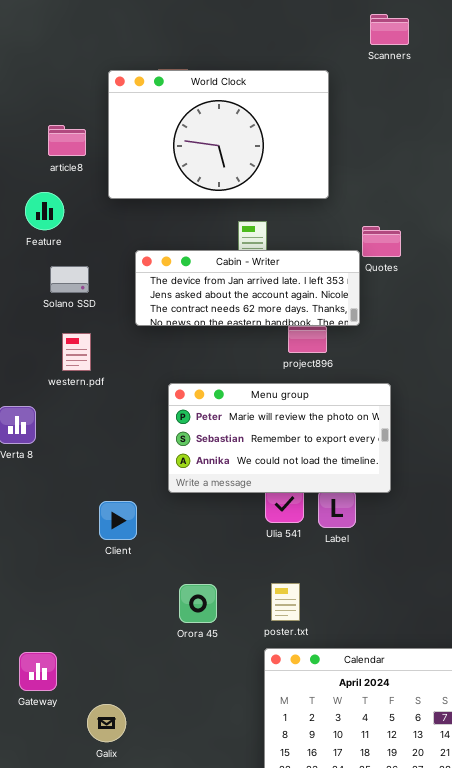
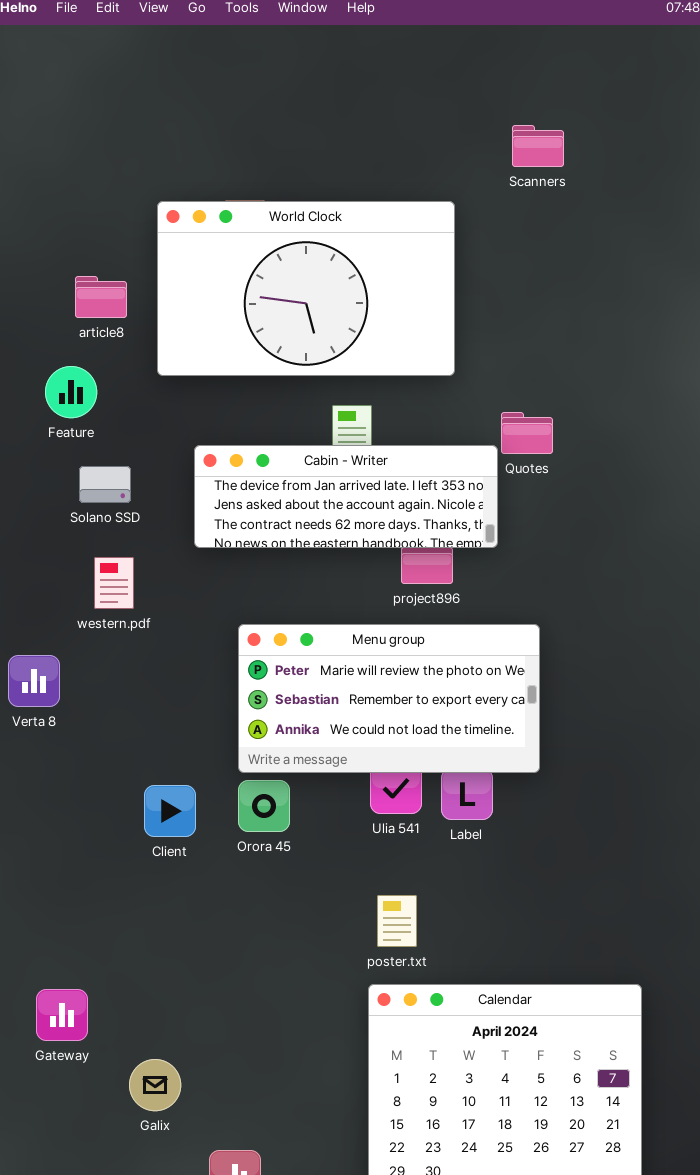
Orora 45: [179,584,217,623] -> [238,780,290,832], moved

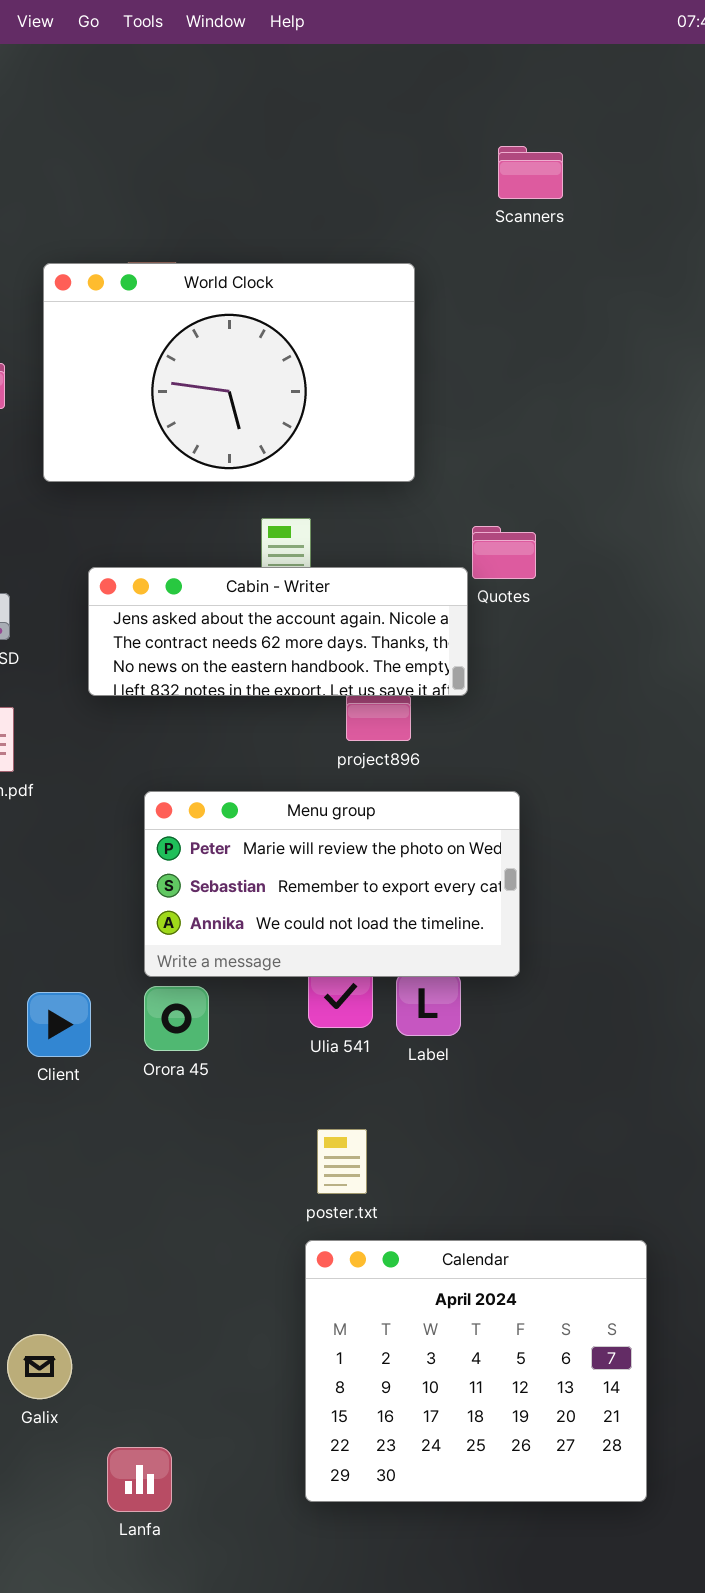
Scanners: [512,125,564,167] -> [498,146,563,199], moved
Cabin - Writer: [194,445,498,548] -> [88,567,468,696], scrolled down 1 row

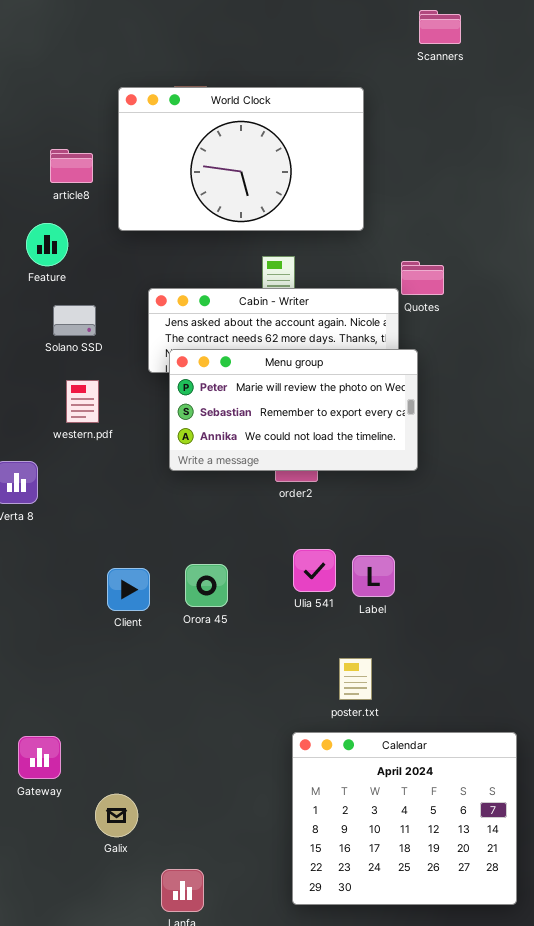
Menu group: [144,791,520,977] -> [169,349,418,471], moved
poster.txt: [317,1129,367,1194] -> [339,658,372,700], moved

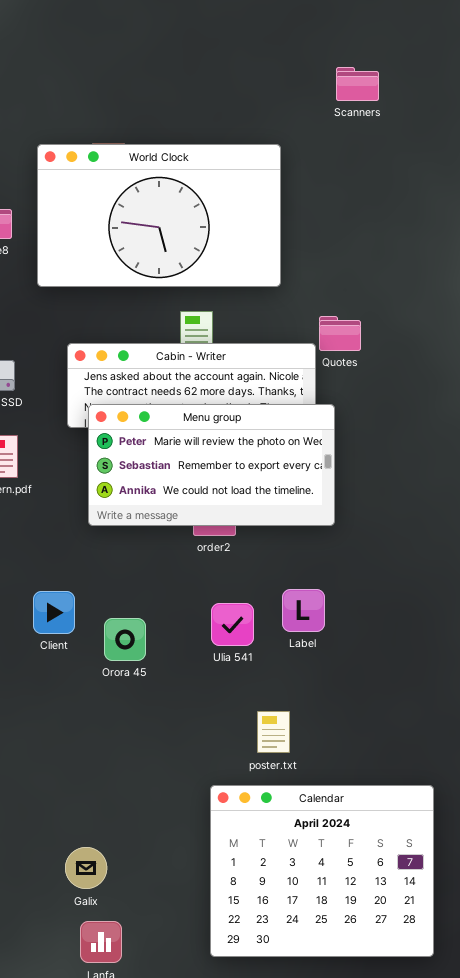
Label: [352,555,395,597] -> [282,589,325,632], moved
Client: [107,568,150,611] -> [33,591,75,634], moved
Galix: [95,794,138,837] -> [65,847,107,889], moved

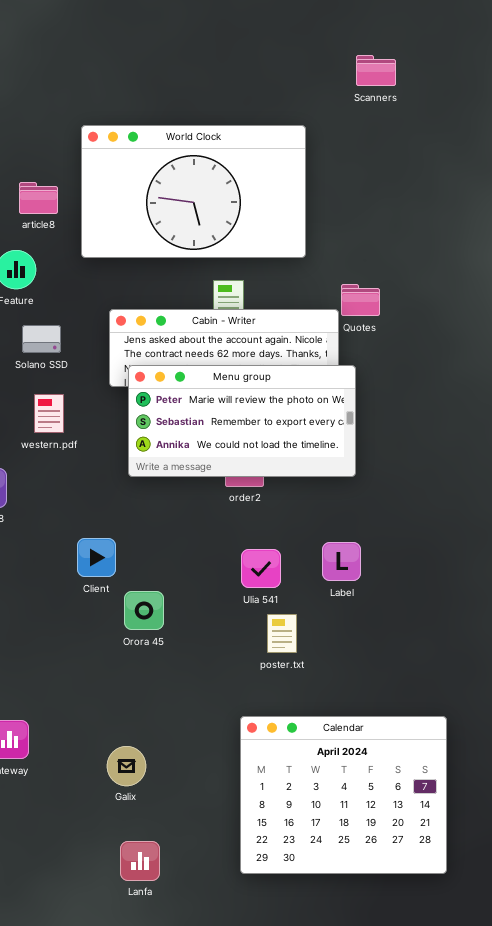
Label: [282,589,325,632] -> [322,542,361,581], moved
Orora 45: [104,618,146,661] -> [124,591,164,630], moved
poster.txt: [257,711,290,753] -> [267,614,297,653], moved
Galix: [65,847,107,889] -> [107,746,146,786], moved

